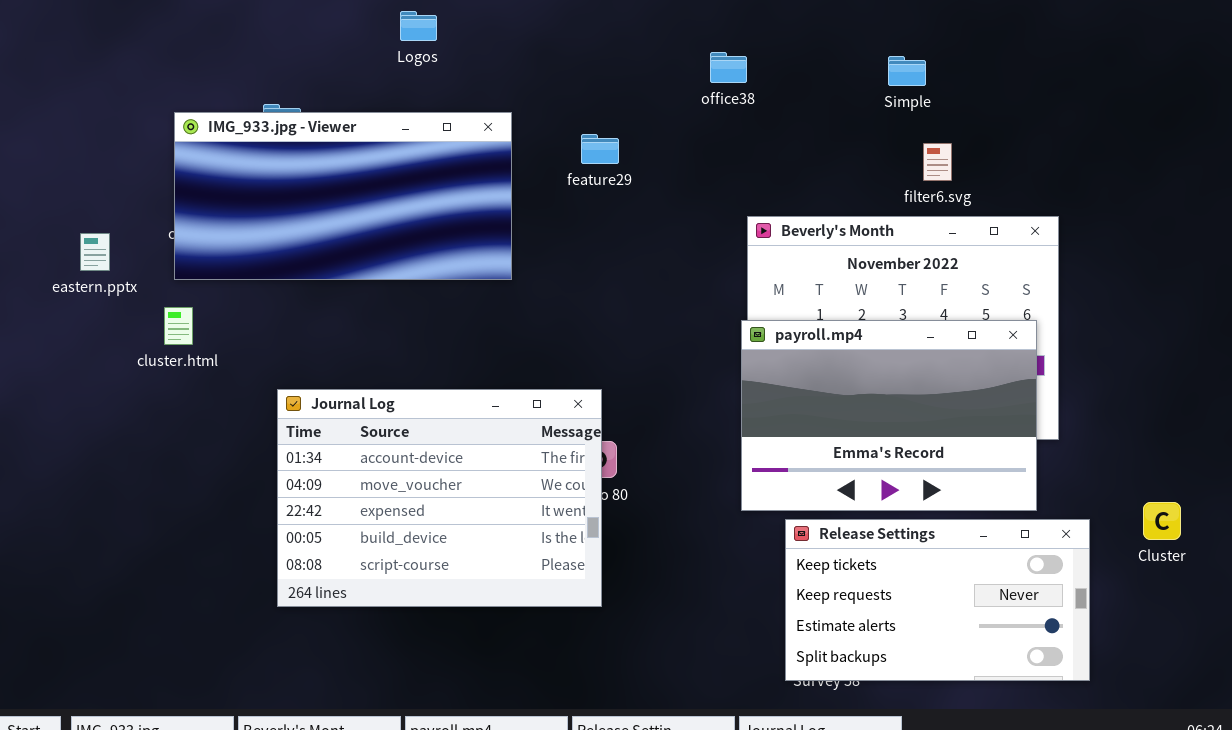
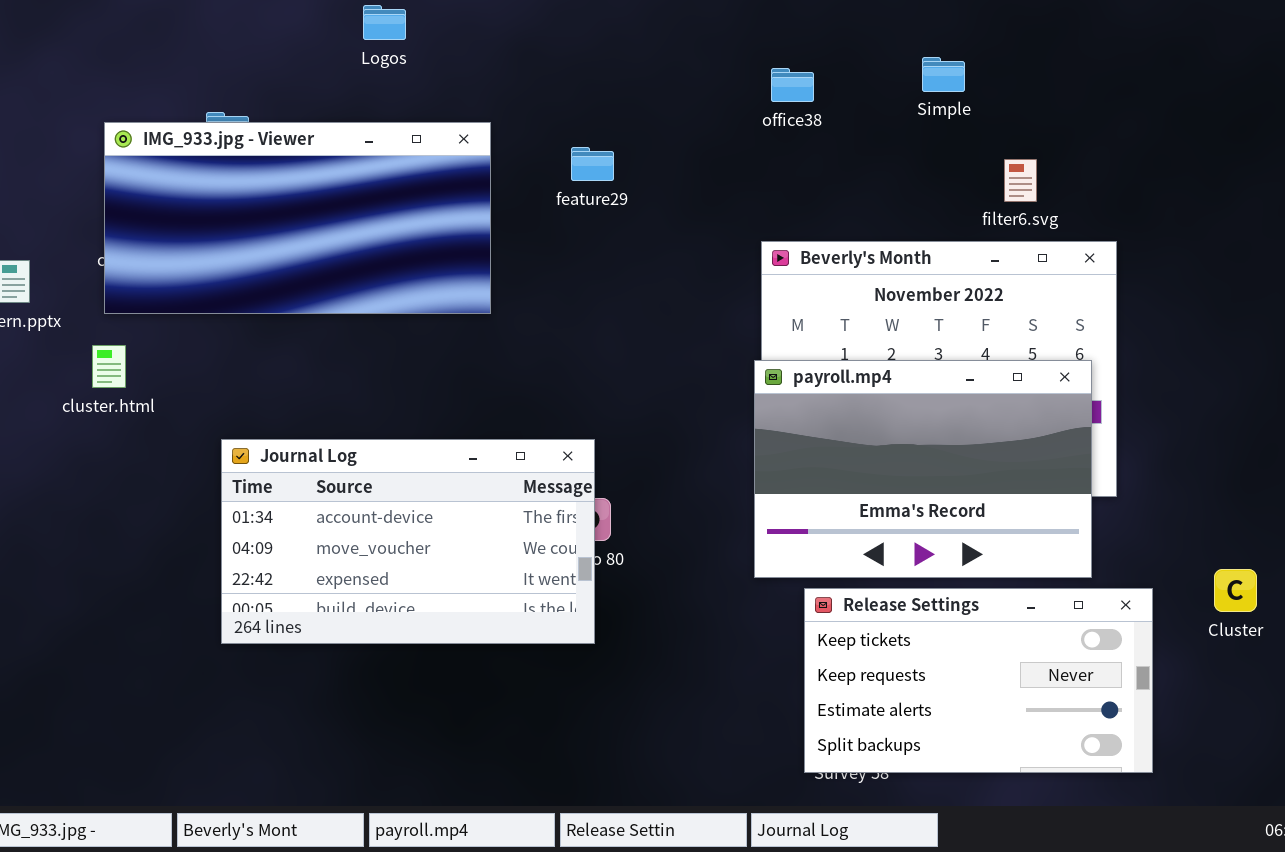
office38: [710,52,747,83] -> [771,68,814,102], moved
filter6.svg: [923,143,952,181] -> [1004,159,1037,202], moved
Journal Log: [277,389,602,607] -> [221,439,595,644], resized

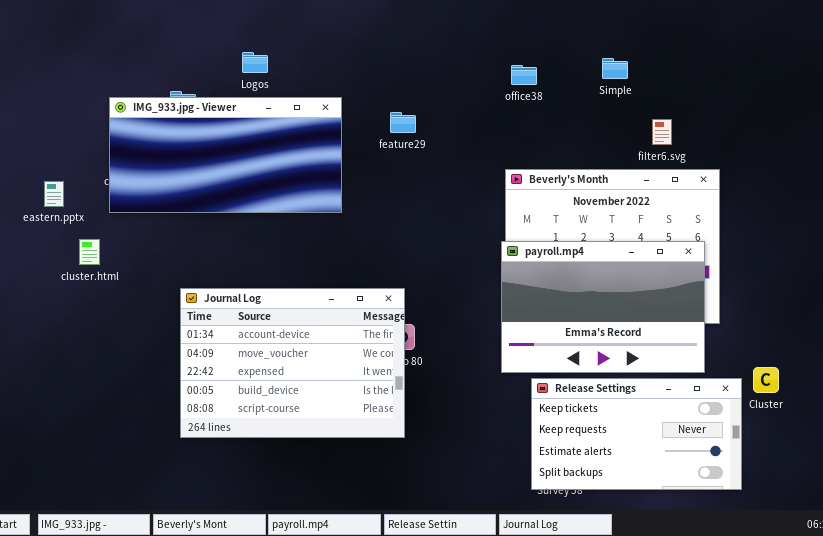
Logos: [363,5,406,40] -> [242,52,268,73], moved
cluster.html: [92,345,126,388] -> [79,239,100,265], moved
Journal Log: [221,439,595,644] -> [180,288,405,438], resized
Cluster: [1214,569,1257,612] -> [753,367,779,393], moved

